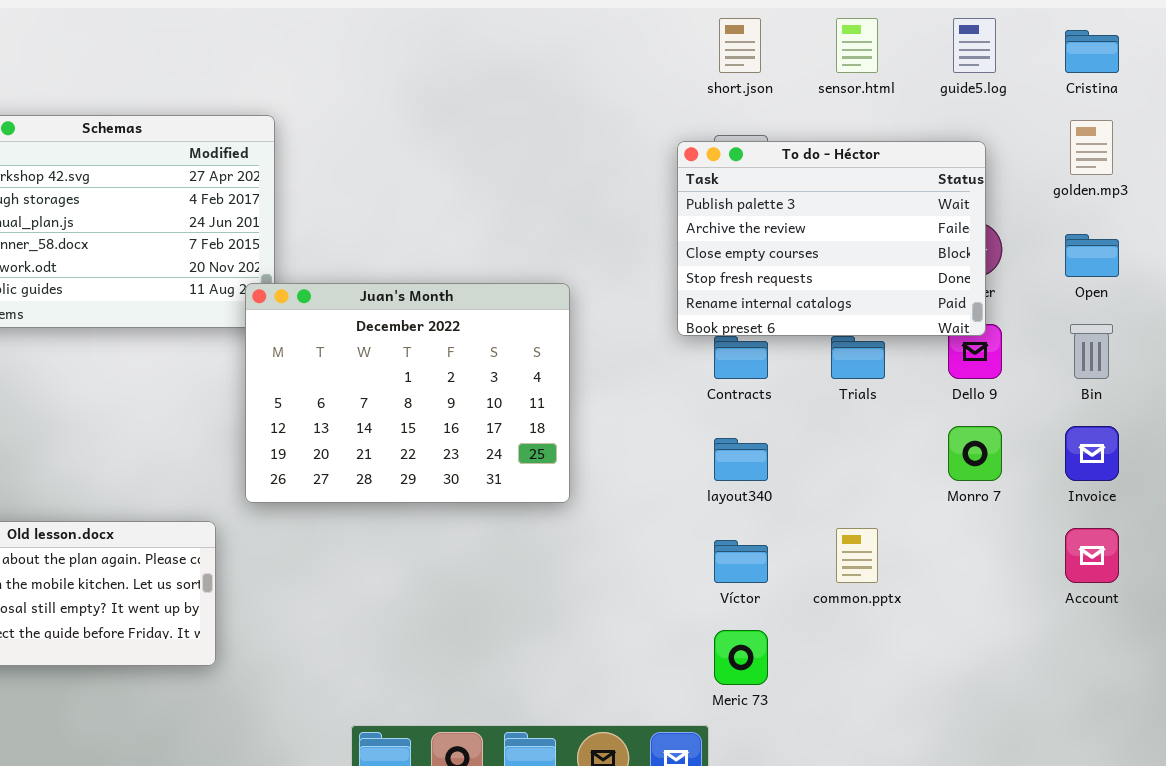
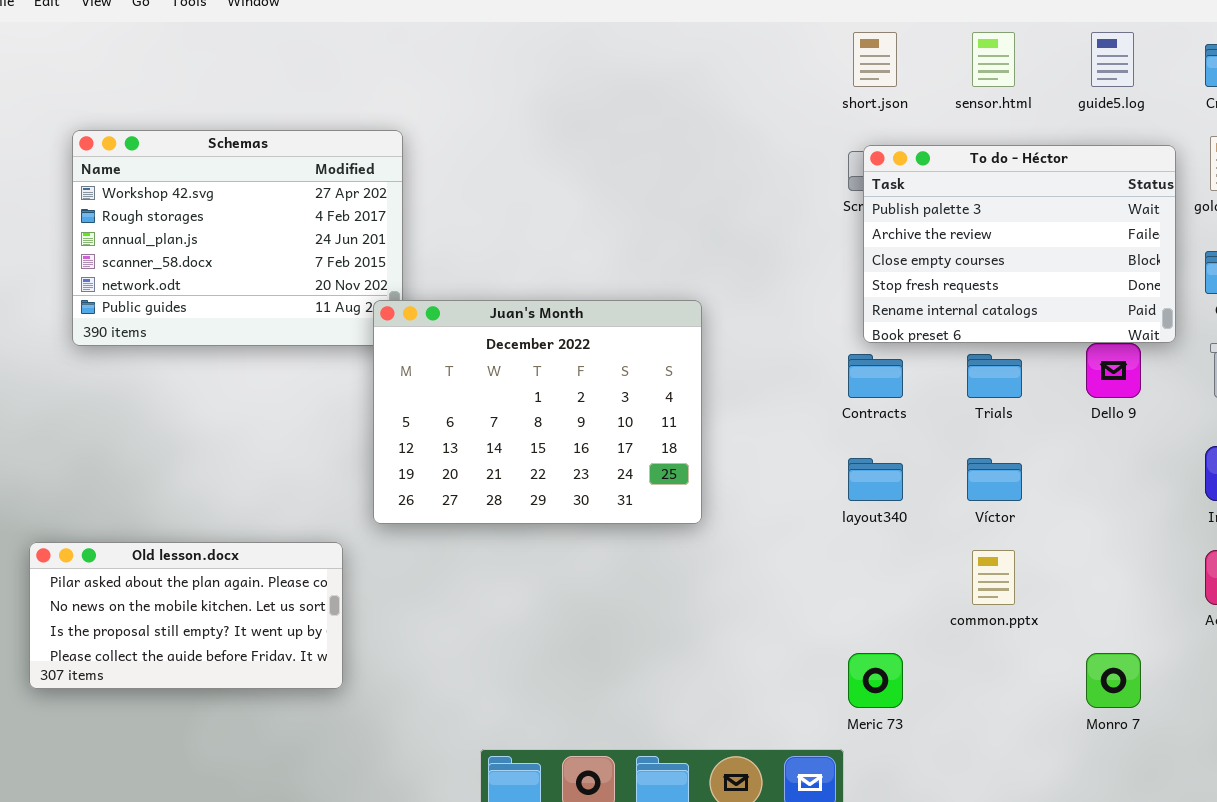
To do - Héctor: [677,141,986,336] -> [863,145,1176,343], moved
Monro 7: [948,426,1002,481] -> [1086,653,1141,708], moved
Víctor: [714,540,768,583] -> [967,458,1022,501], moved

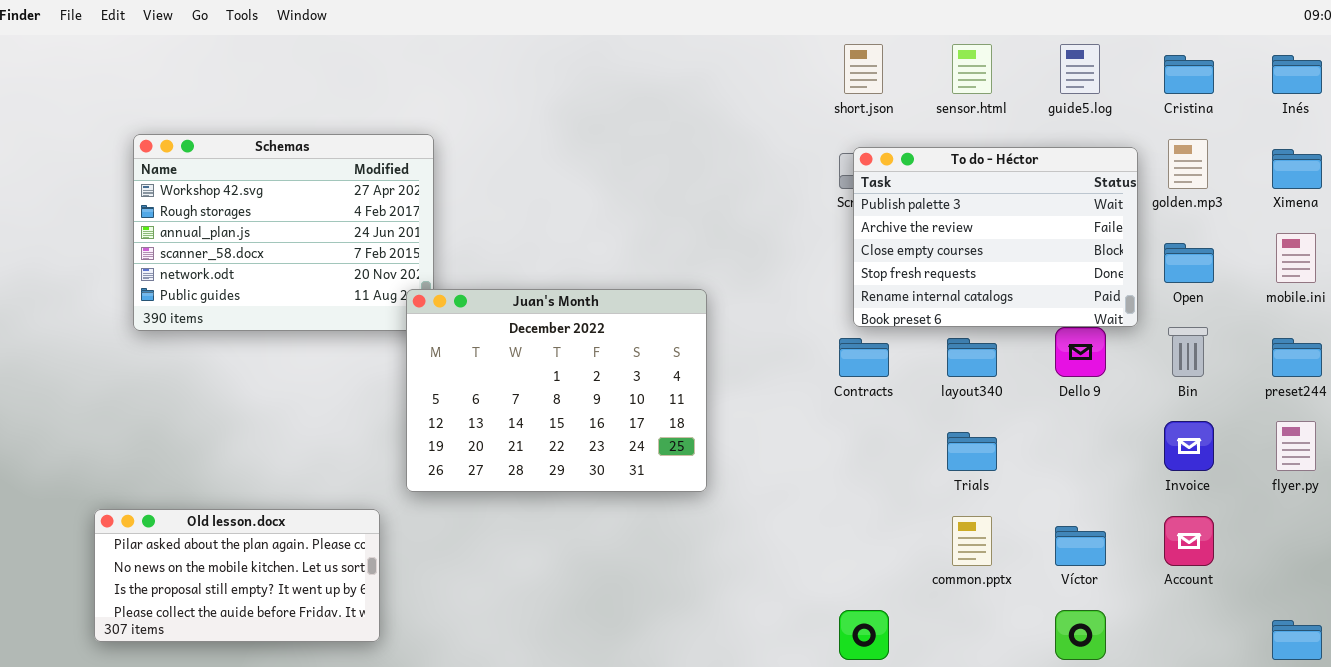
Trials: [967,354,1022,398] -> [947,432,997,471], moved
layout340: [848,458,903,501] -> [947,338,997,377], moved
Víctor: [967,458,1022,501] -> [1055,526,1106,566], moved

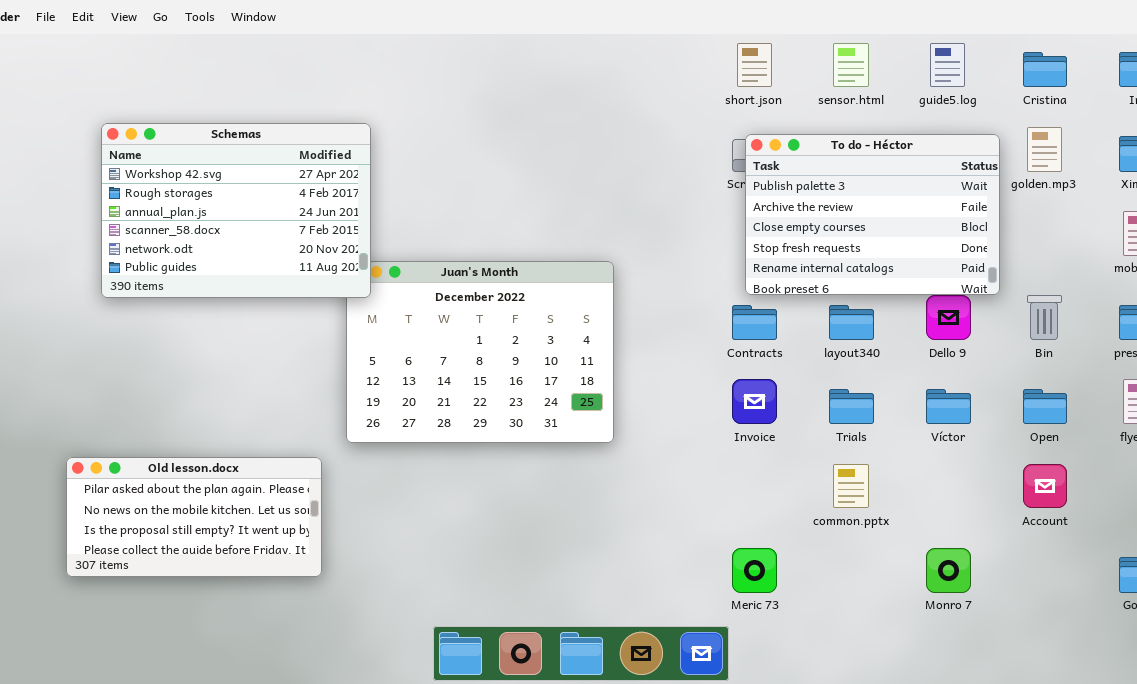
Schemas: [133,134,434,331] -> [101,123,371,298], raised
Open: [1164,243,1214,283] -> [1023,389,1067,424], moved
Invoice: [1164,421,1214,471] -> [732,379,777,424], moved
Víctor: [1055,526,1106,566] -> [926,389,971,424], moved

